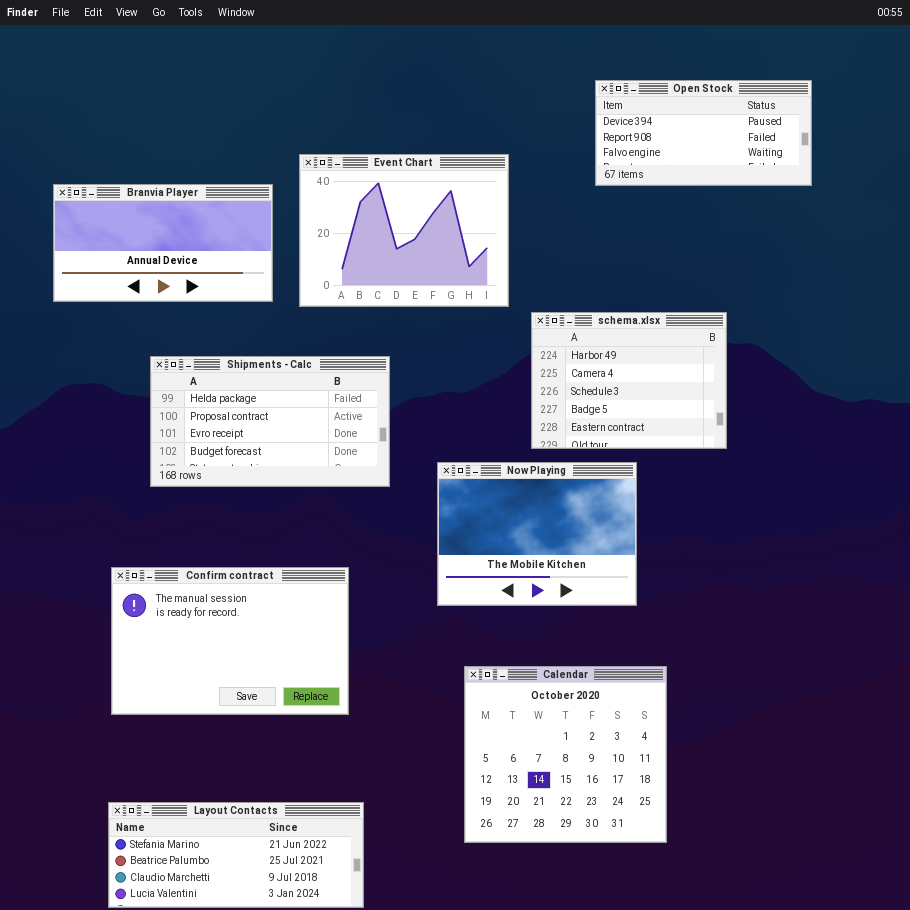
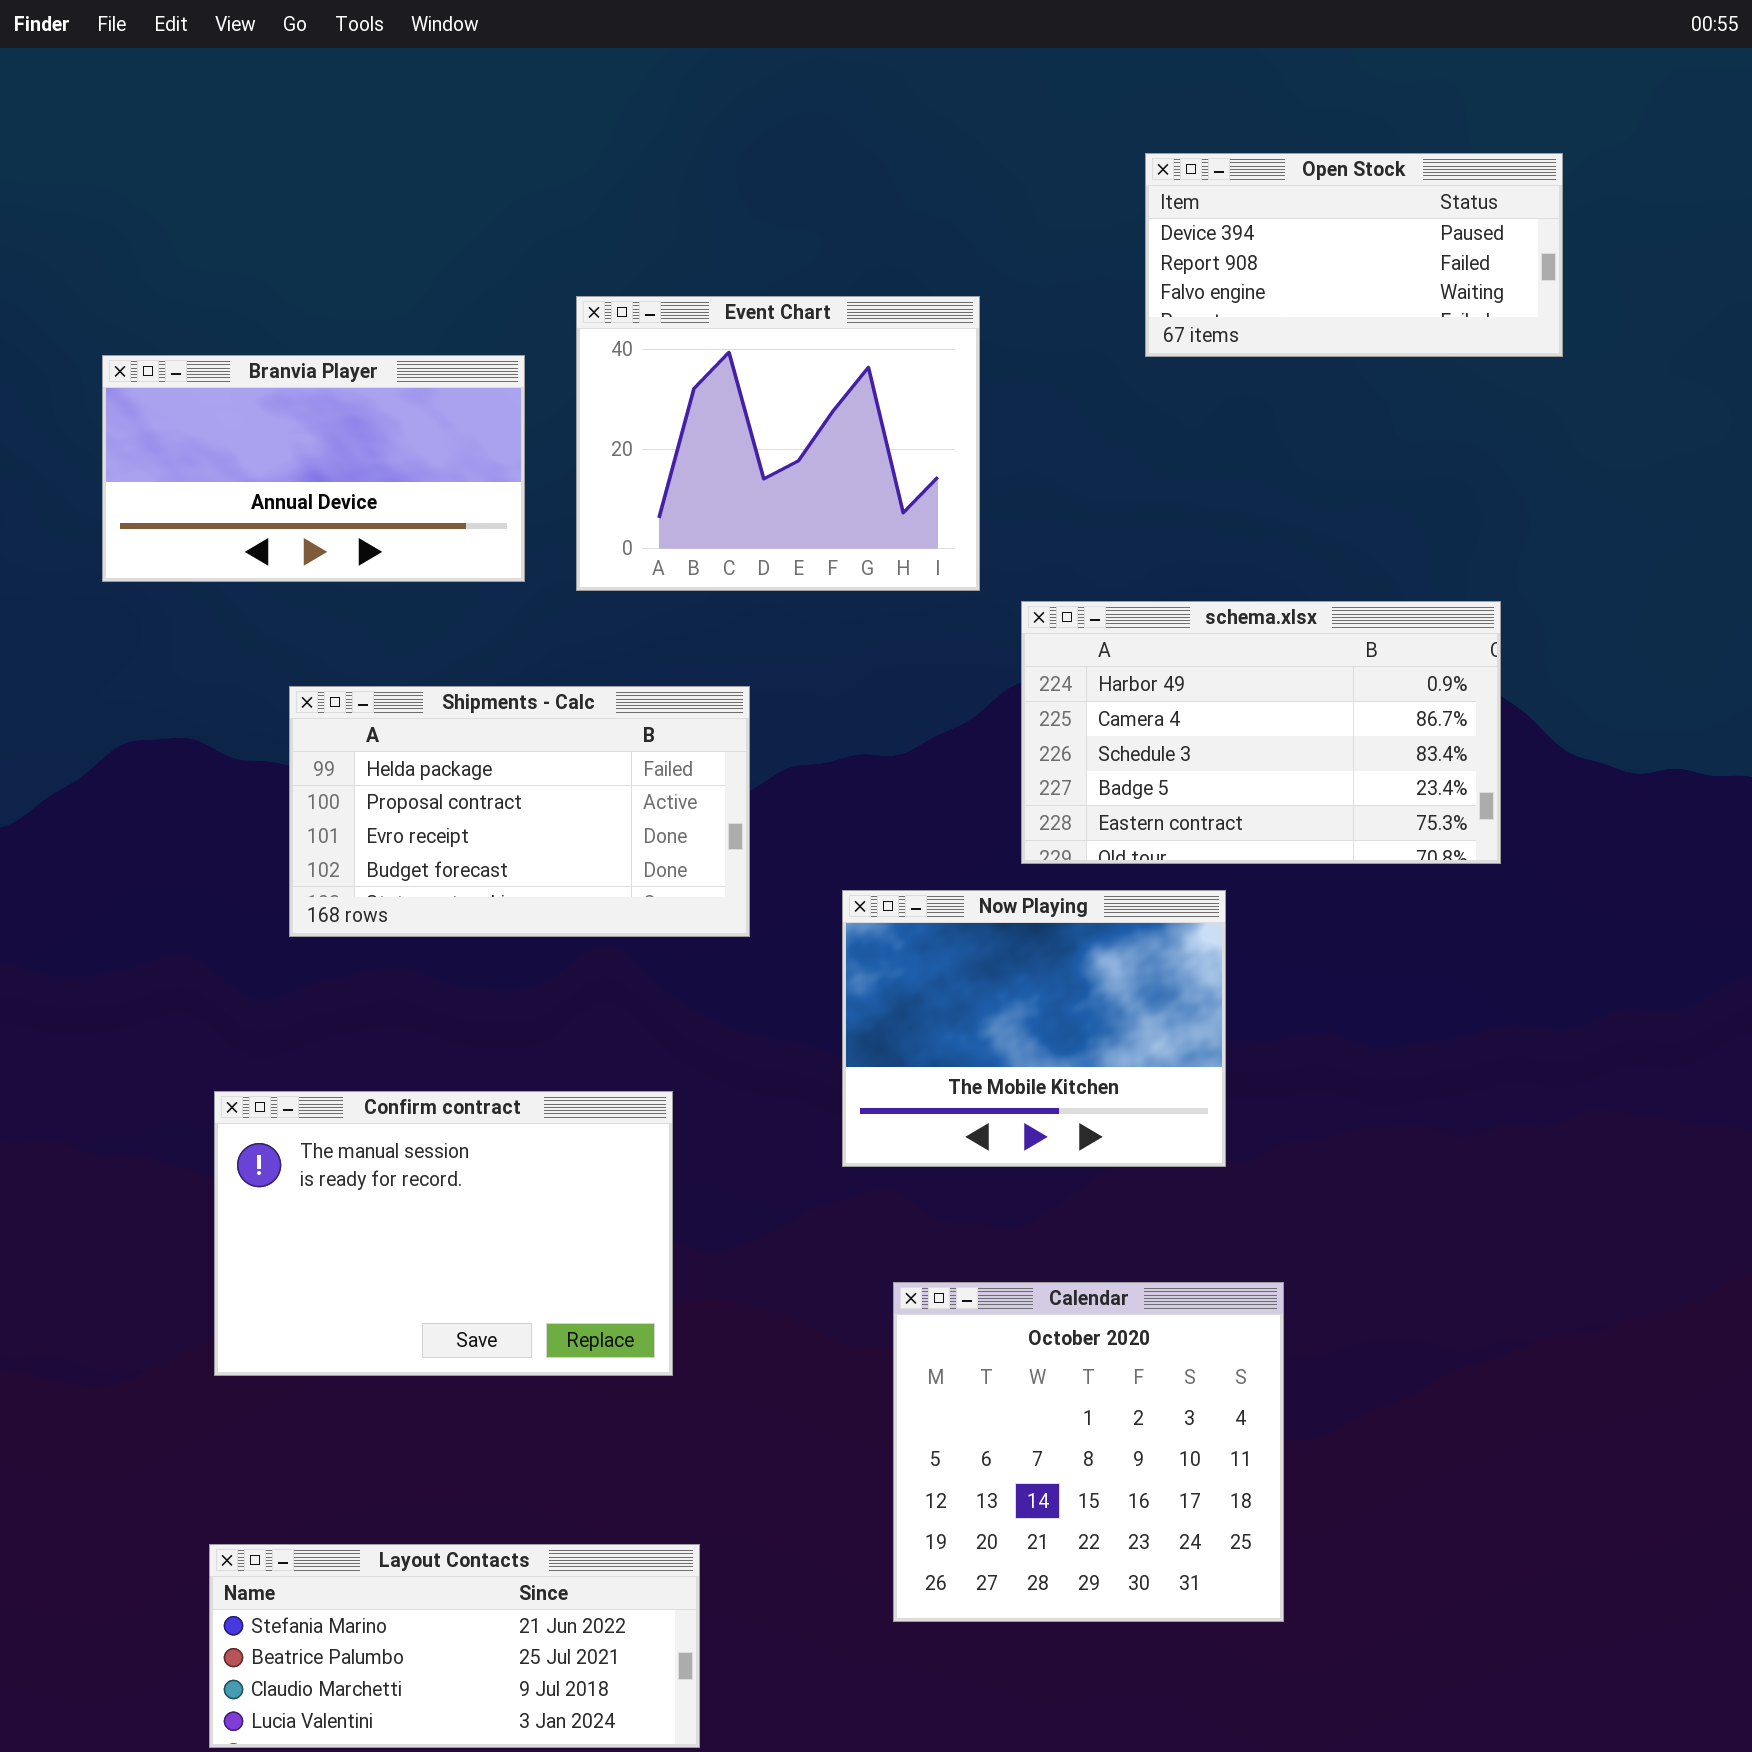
schema.xlsx: [531,312,727,449] -> [1021,601,1501,864], resized

